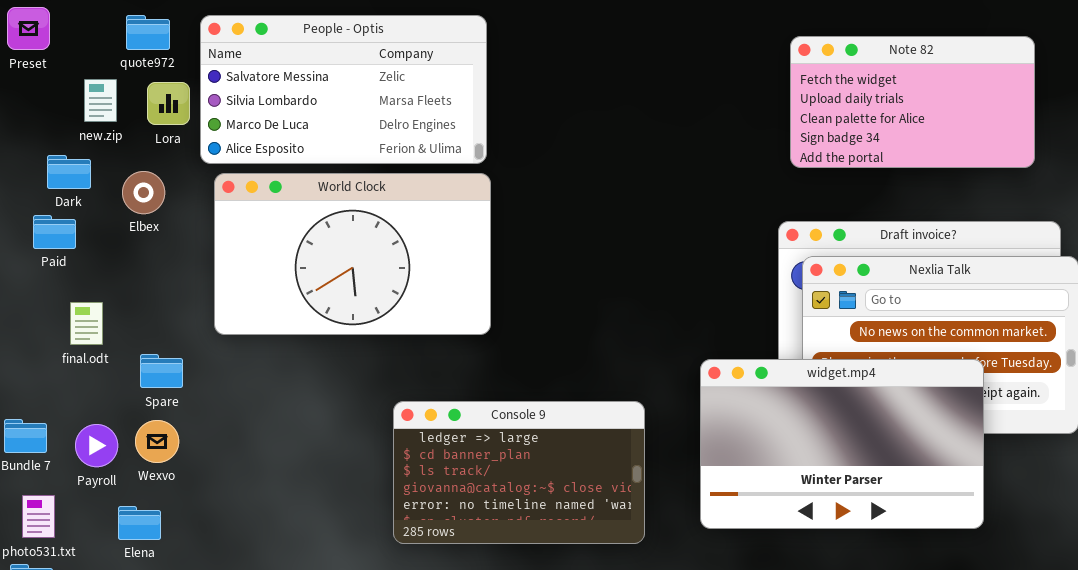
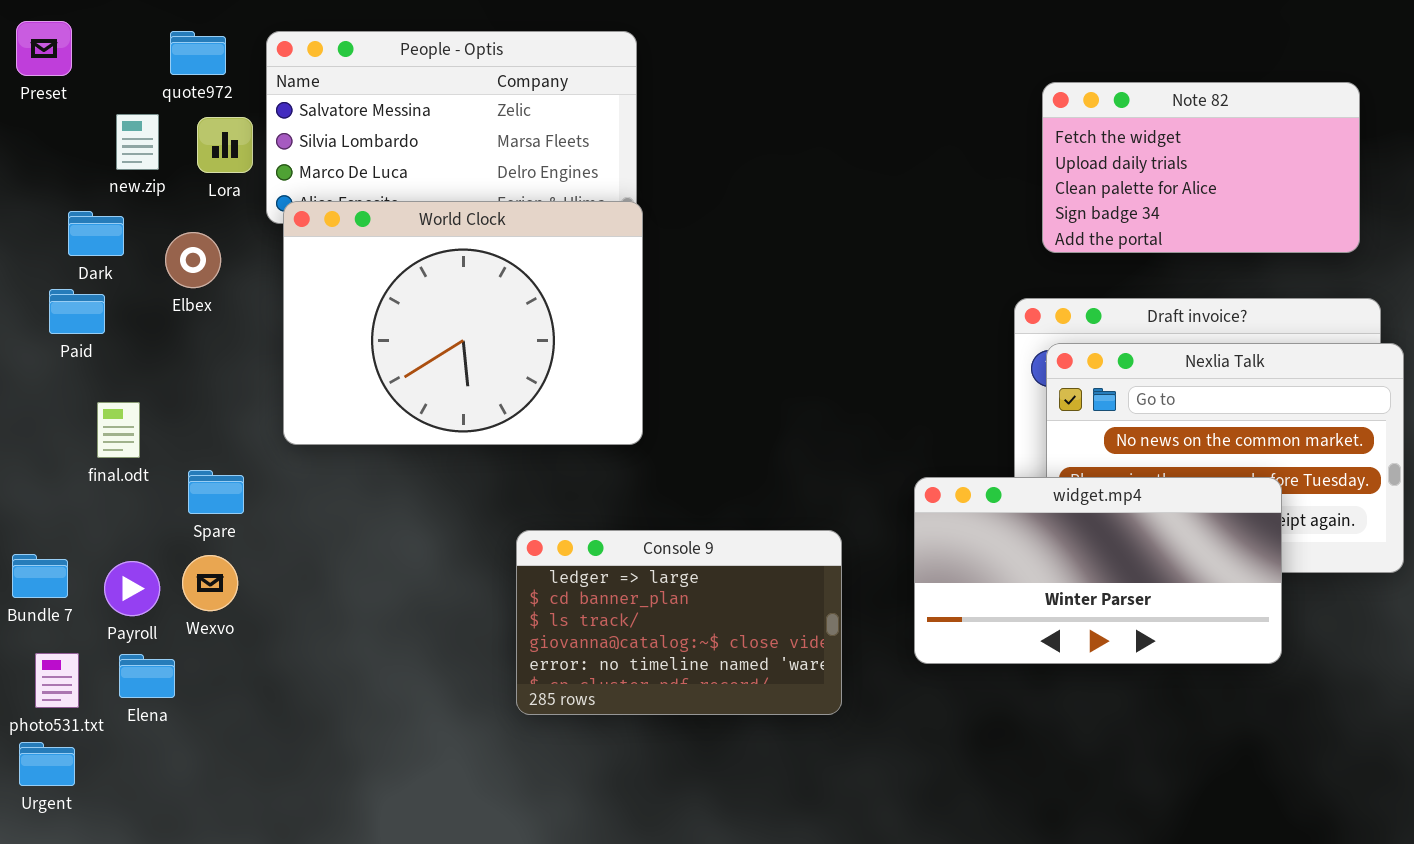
Note 82: [790,36,1035,168] -> [1042,82,1360,253], moved
World Clock: [214,173,491,335] -> [283,201,643,445], resized
widget.mp4: [700,359,984,529] -> [914,477,1282,664], resized
Elena: [118,506,161,540] -> [119,654,175,698], moved

